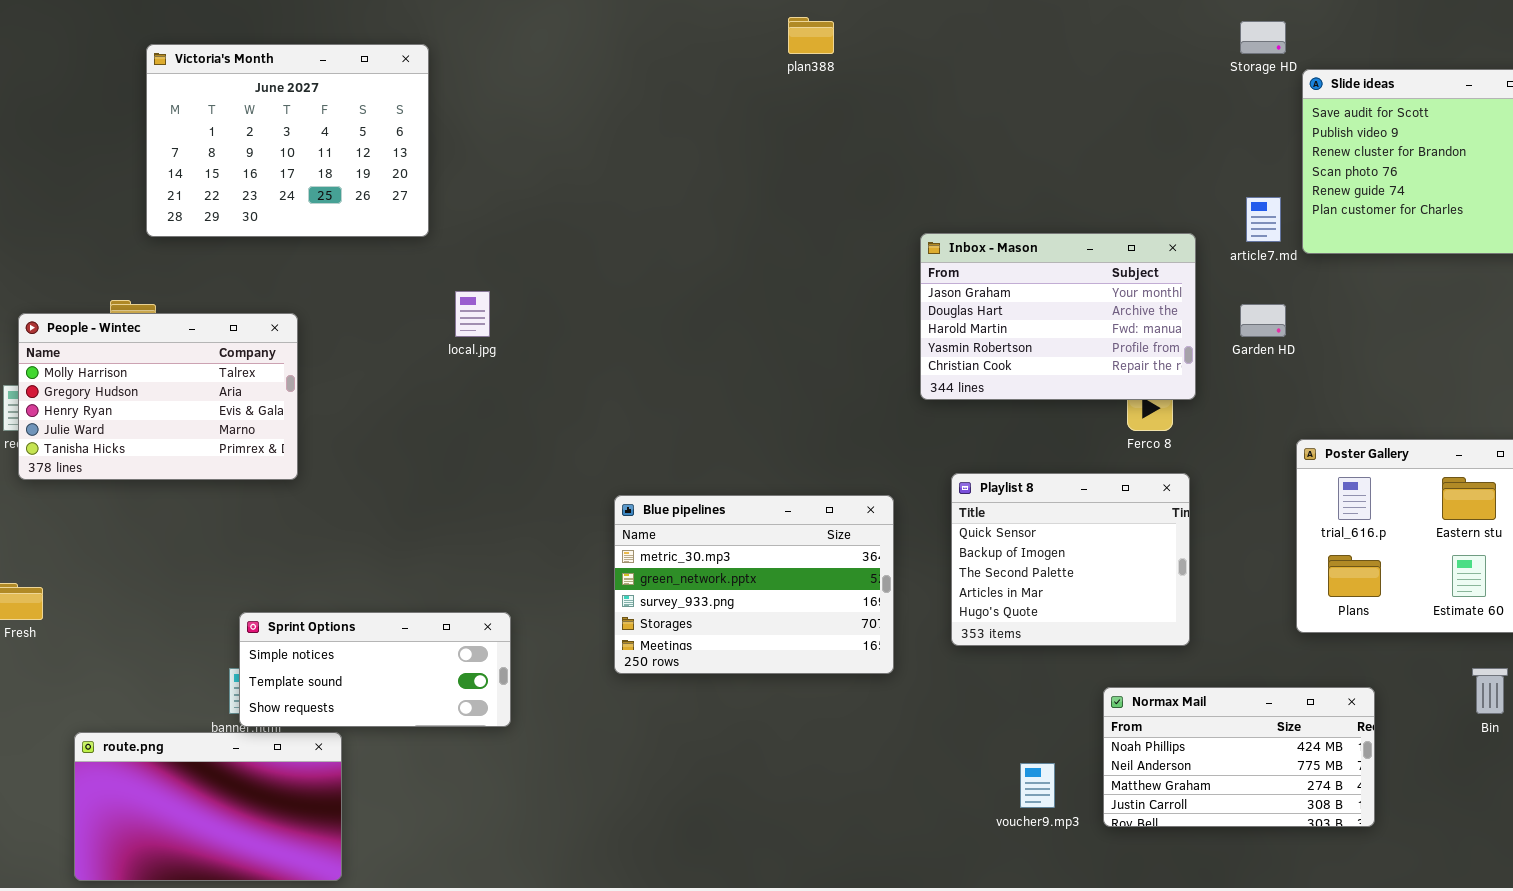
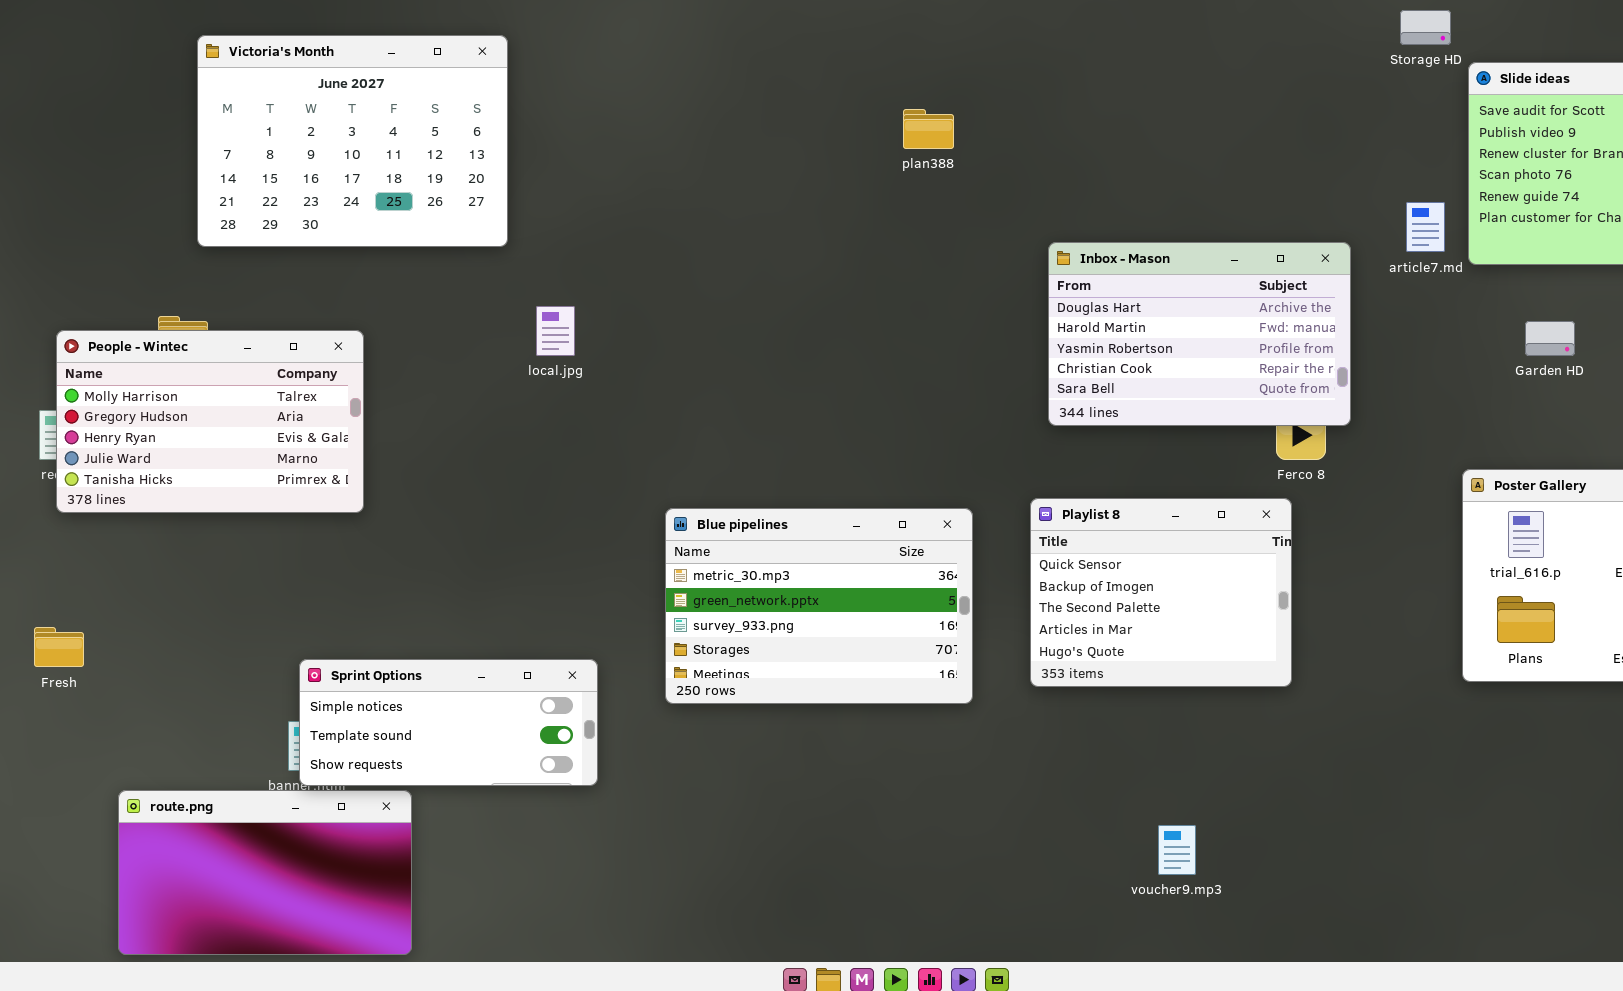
plan388: [788,17,834,54] -> [903,109,954,149], moved
Inbox - Mason: [920,233,1196,400] -> [1048,242,1351,426], scrolled down 1 row
Garden HD: [1240,304,1286,337] -> [1525,321,1575,356], moved
Playlist 8: [951,473,1190,646] -> [1030,498,1292,687], moved
Blue pipelines: [614,495,894,674] -> [665,508,973,704], moved
Normax Mail: [1103,687,1375,827] -> none, closed

